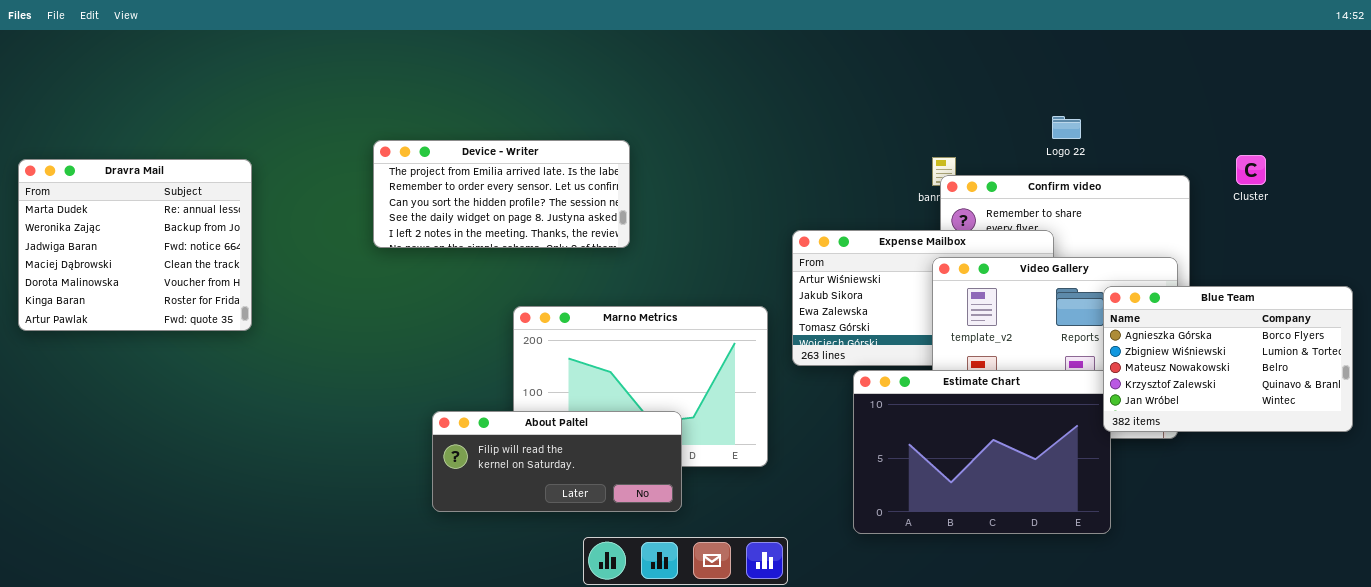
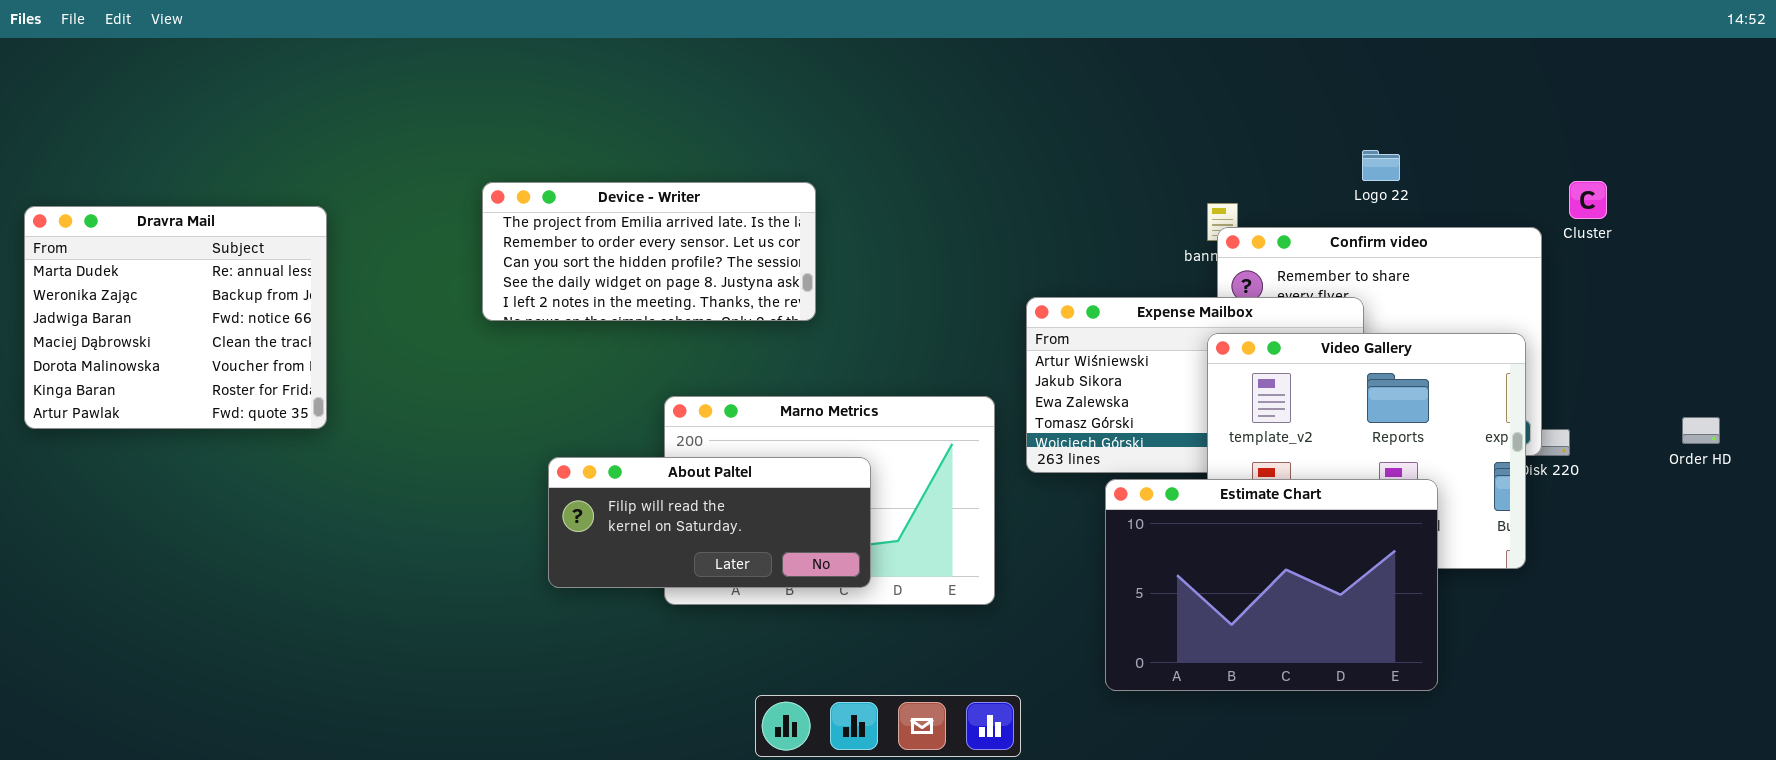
Cluster: [1236,155,1266,185] -> [1569,181,1607,219], moved
Blue Team: [1103,286,1353,432] -> none, closed
About Paltel: [432,411,682,512] -> [548,457,871,588], moved

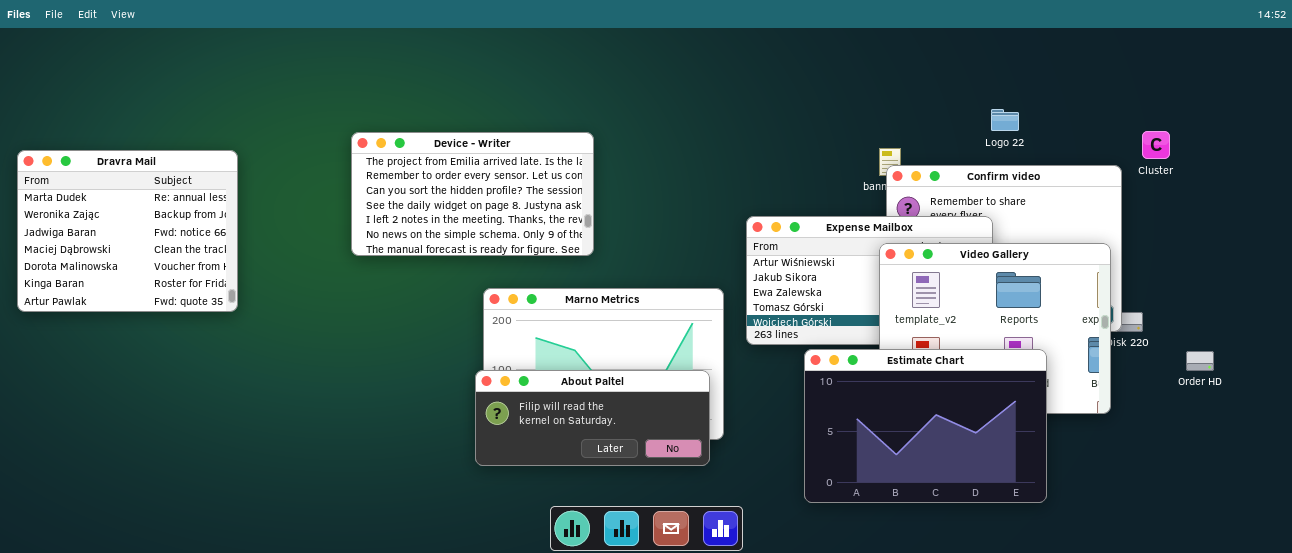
Device - Writer: [482,182,816,321] -> [351,132,594,256], resized
Order HD: [1682,417,1720,444] -> [1186,351,1214,371], moved
About Paltel: [548,457,871,588] -> [475,370,710,466], moved

